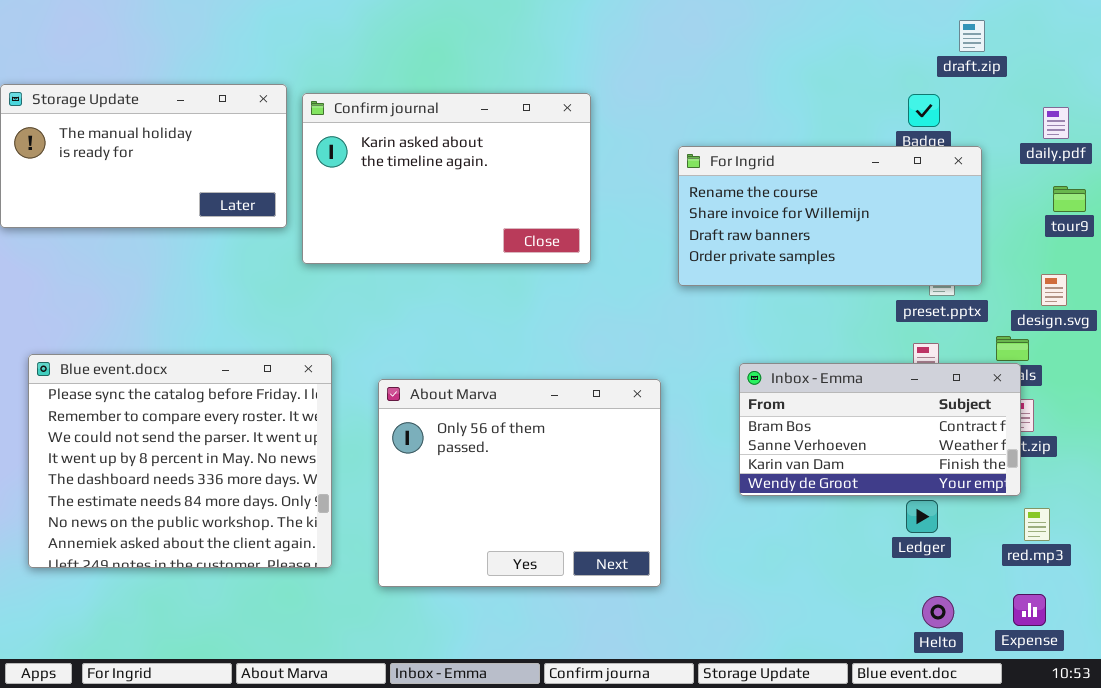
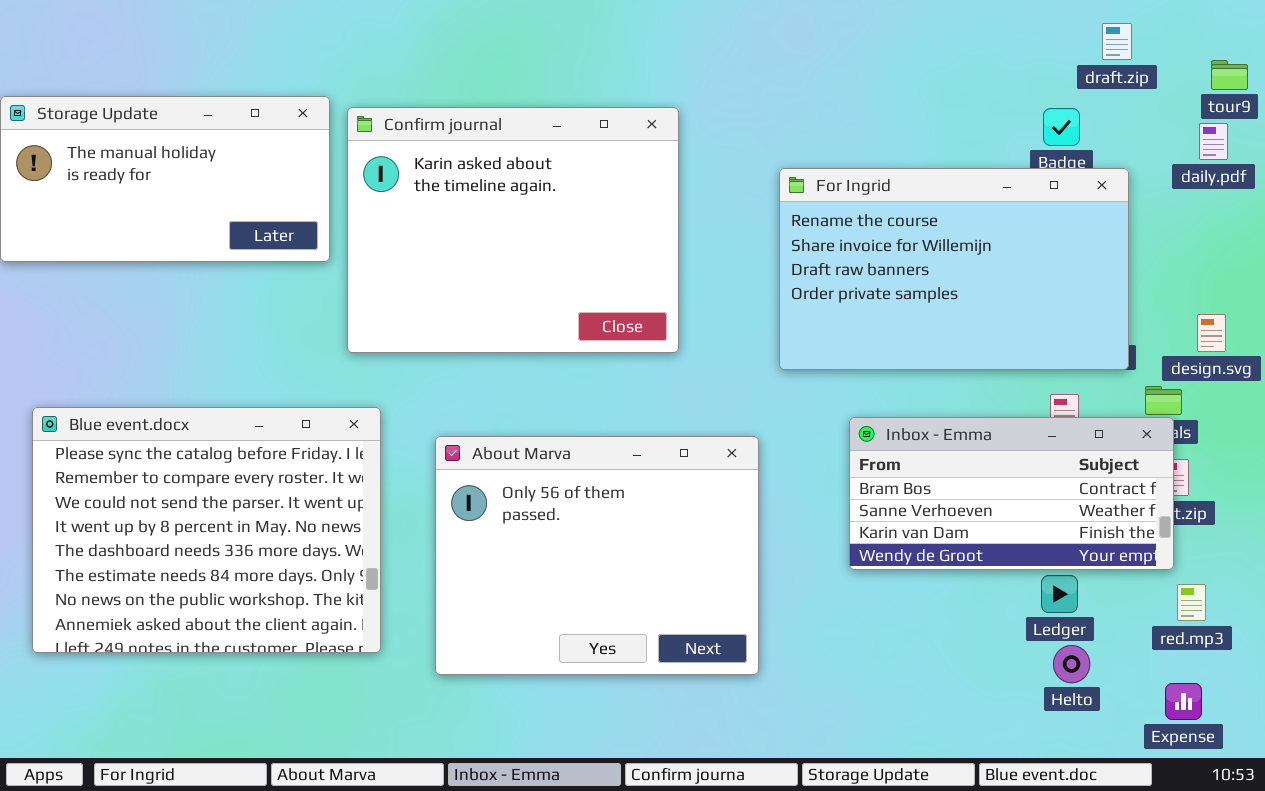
Confirm journal: [302,93,591,264] -> [347,107,679,353], resized
For Ingrid: [678,146,982,286] -> [779,168,1129,370], resized
tour9: [1053,186,1086,212] -> [1211,60,1248,90], moved
Helto: [922,596,954,628] -> [1053,645,1090,683], moved

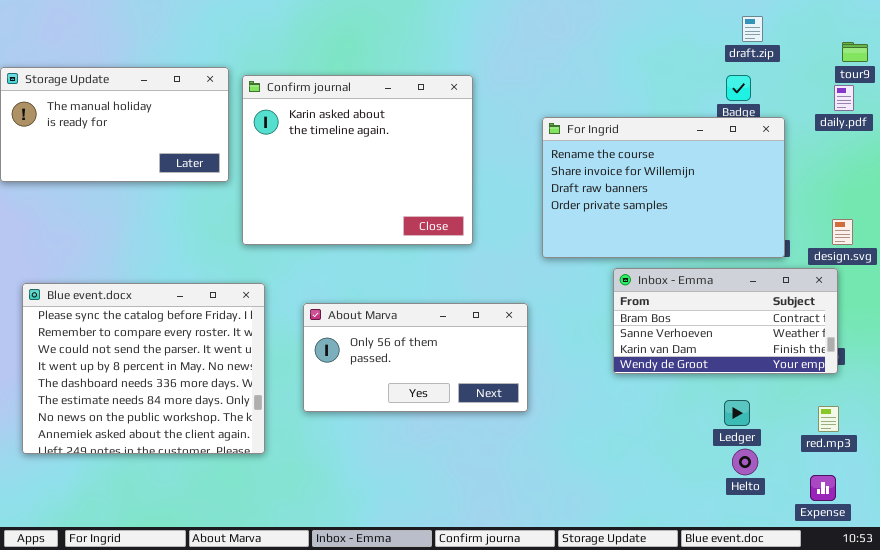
draft.zip: [1102,23,1132,60] -> [742,16,763,42], moved
Inbox - Emma: [849,417,1174,570] -> [613,268,838,374], moved
About Marva: [435,436,759,675] -> [303,303,528,412], resized

